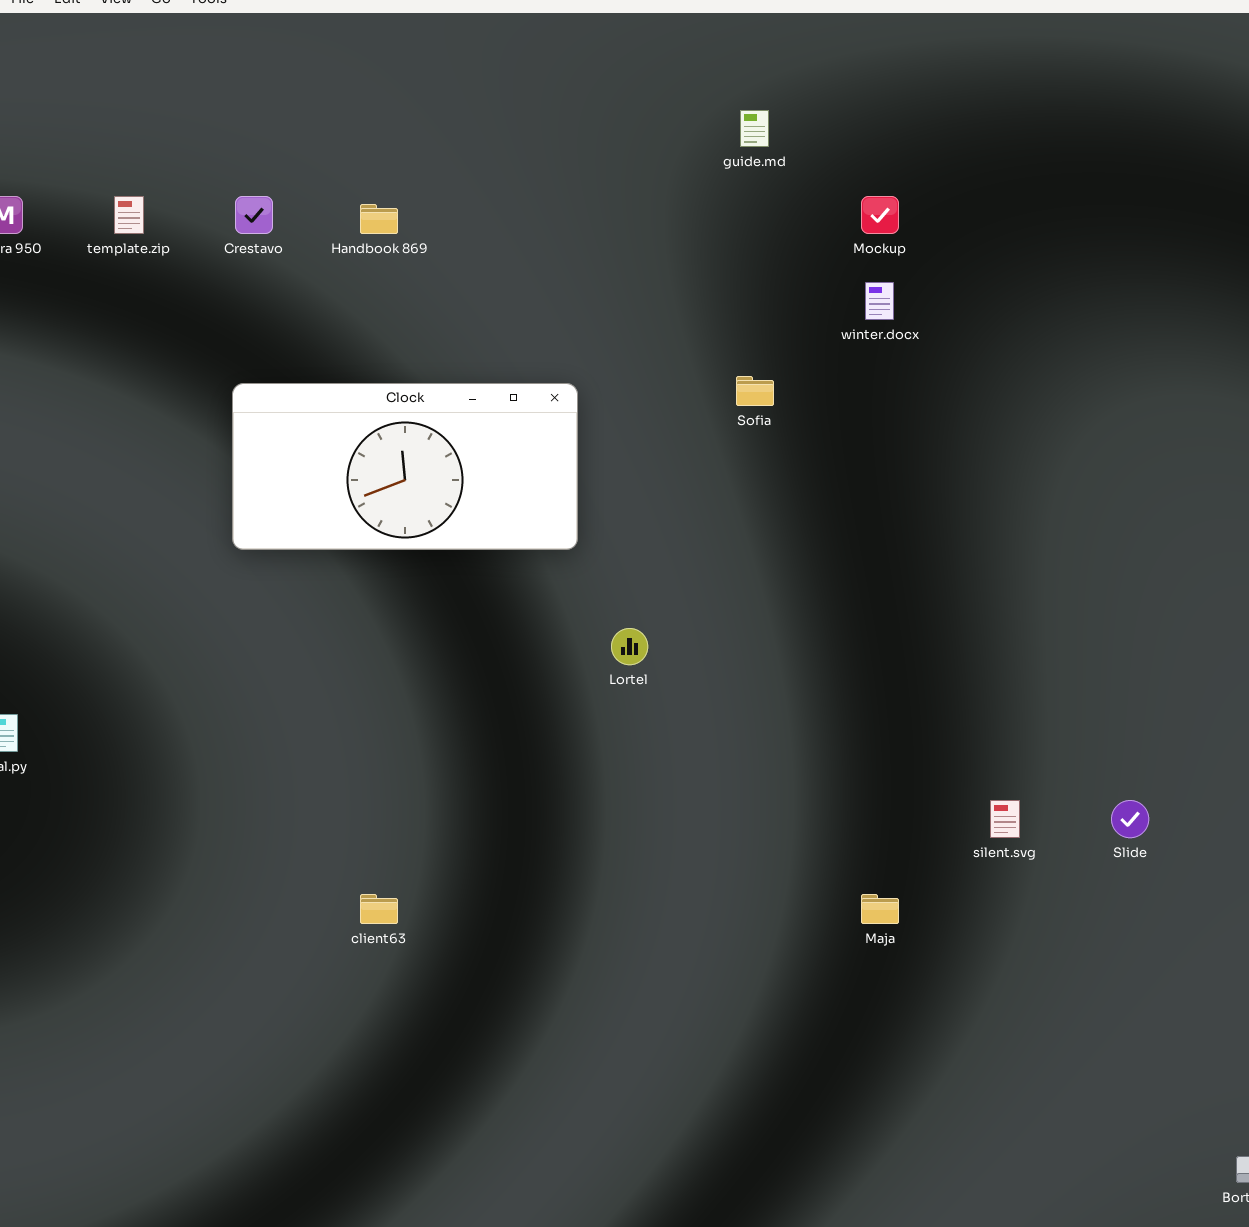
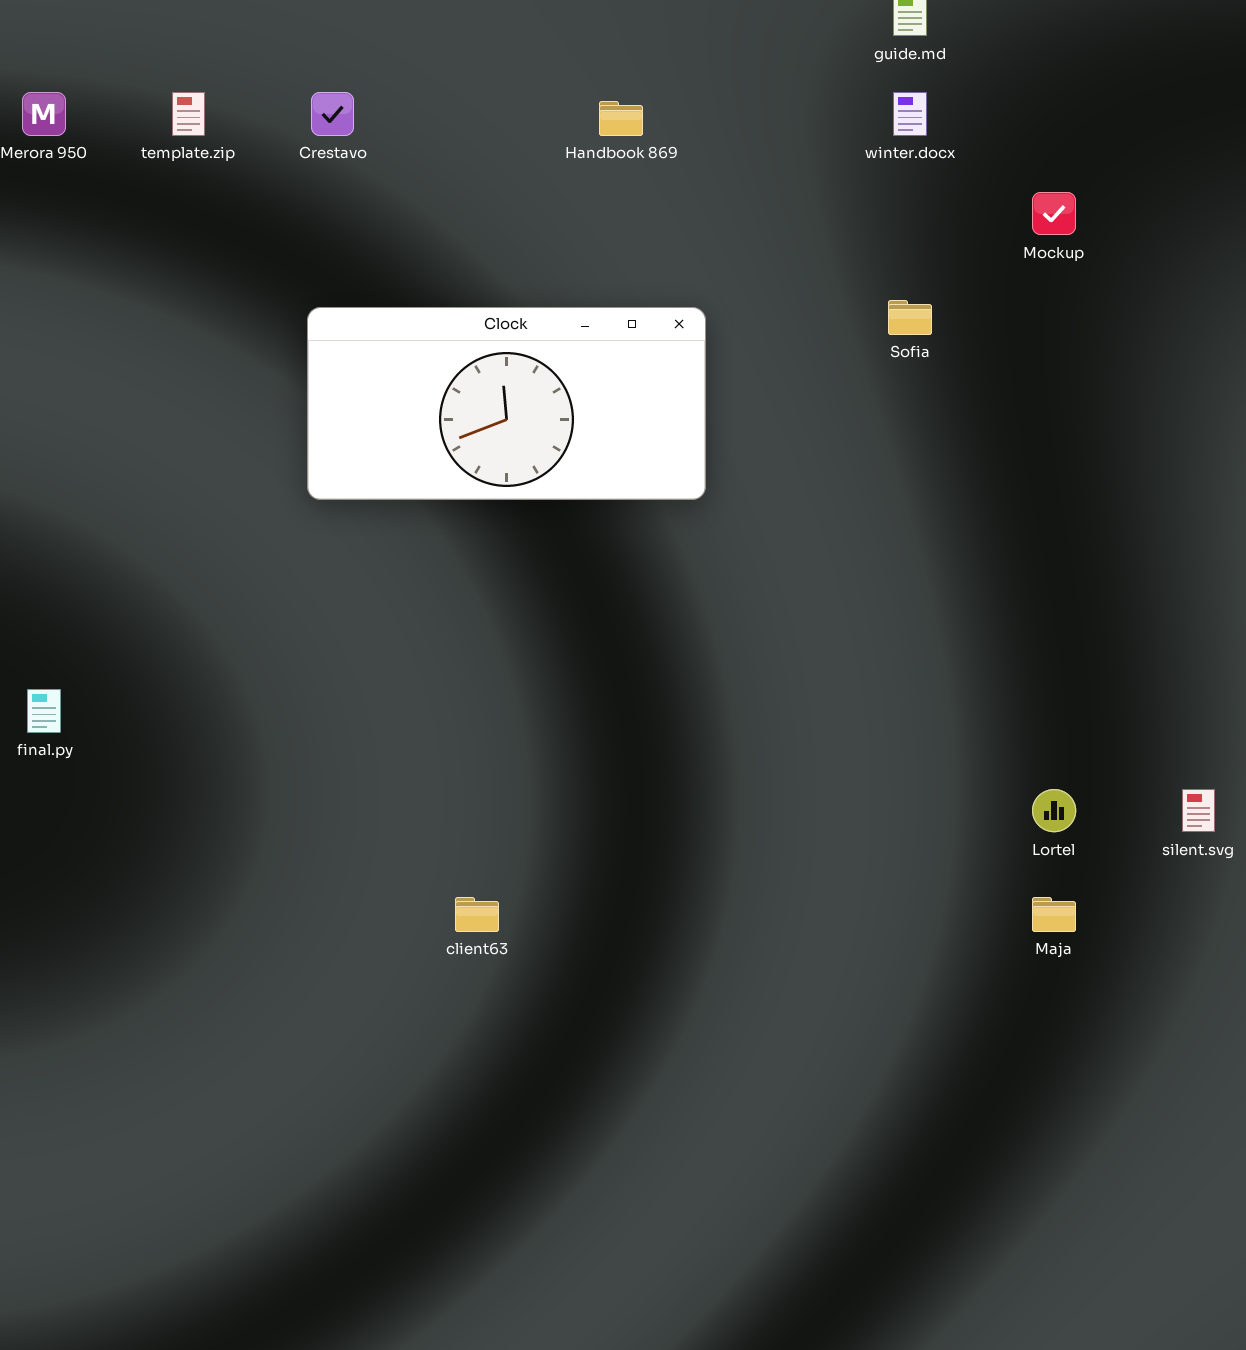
Mockup: [861,196,899,234] -> [1032,192,1076,235], moved
Handbook 869: [360,204,398,234] -> [599,101,643,136], moved
winter.docx: [865,282,894,320] -> [893,92,927,136], moved
Lortel: [611,628,648,665] -> [1032,789,1076,832], moved

